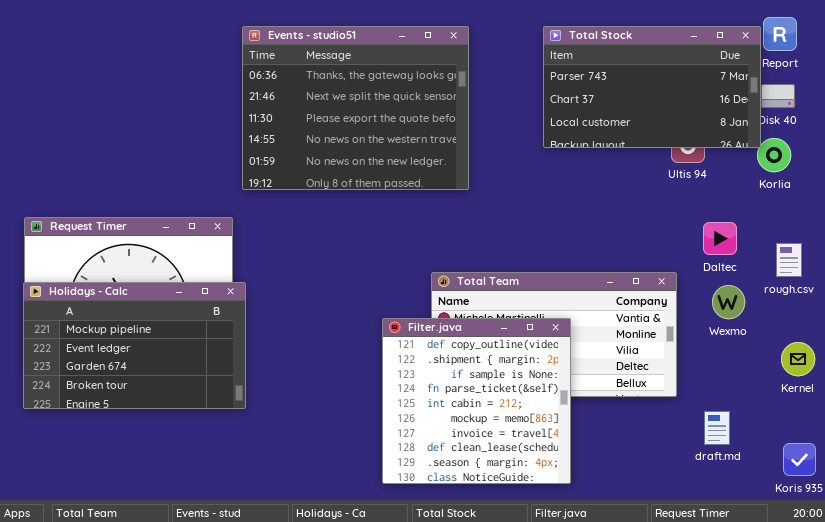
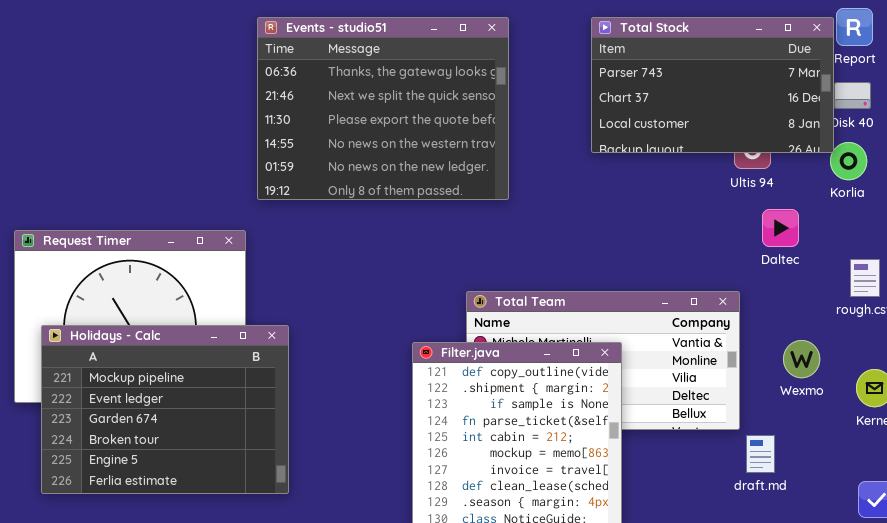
Daltec: [703,222,737,255] -> [762,209,799,247], moved
Holidays - Calc: [23,282,246,409] -> [41,325,289,494], moved, resized
Wexmo: [712,285,745,319] -> [783,340,820,378], moved
draft.md: [704,411,730,445] -> [746,435,775,473], moved

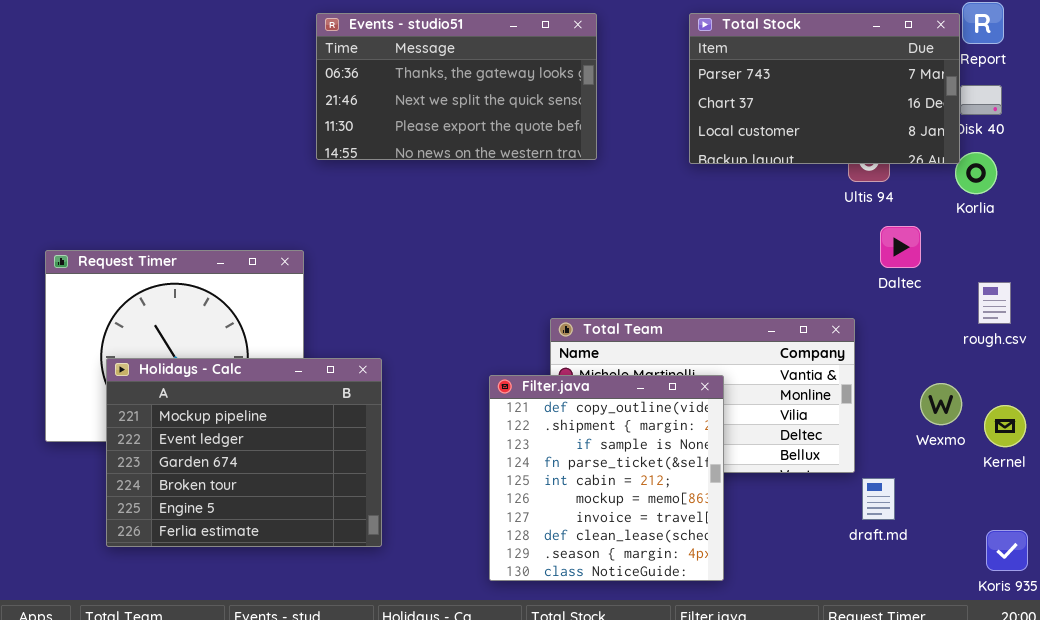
Events - studio51: [257,17,509,200] -> [316,13,597,160], resized
Holidays - Calc: [41,325,289,494] -> [106,358,382,547], moved
Wexmo: [783,340,820,378] -> [920,383,962,425], moved

